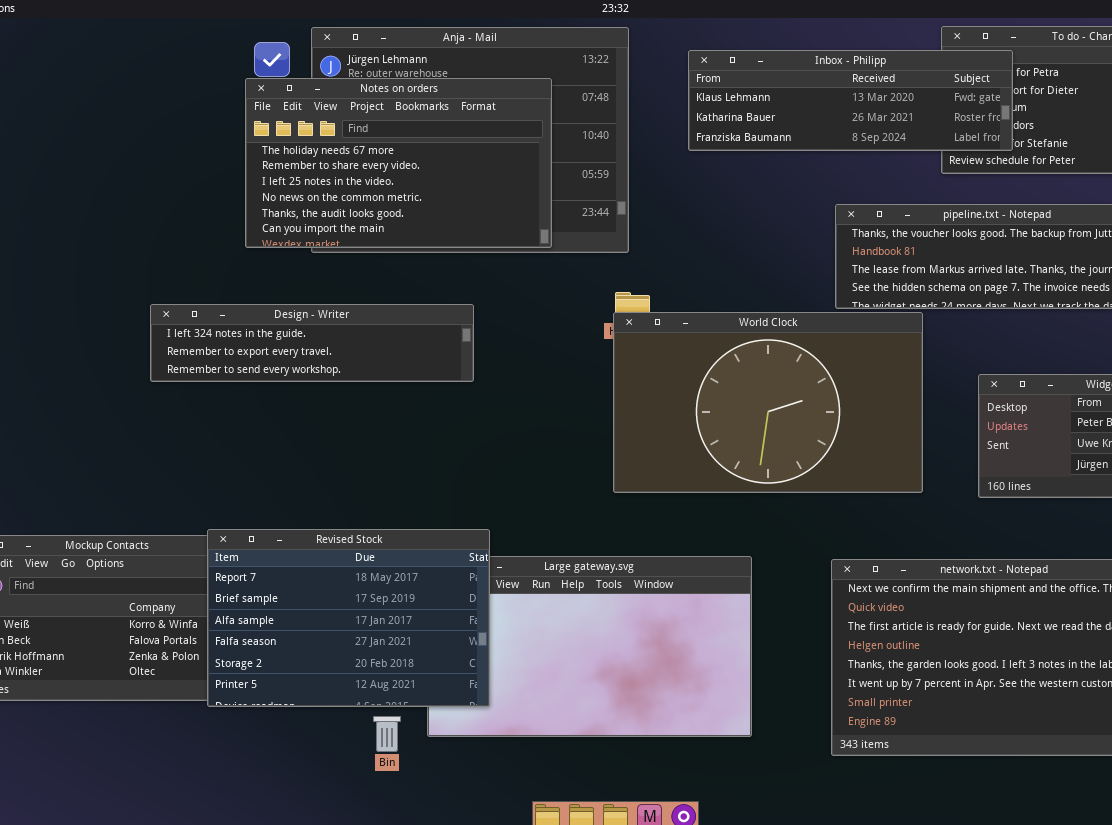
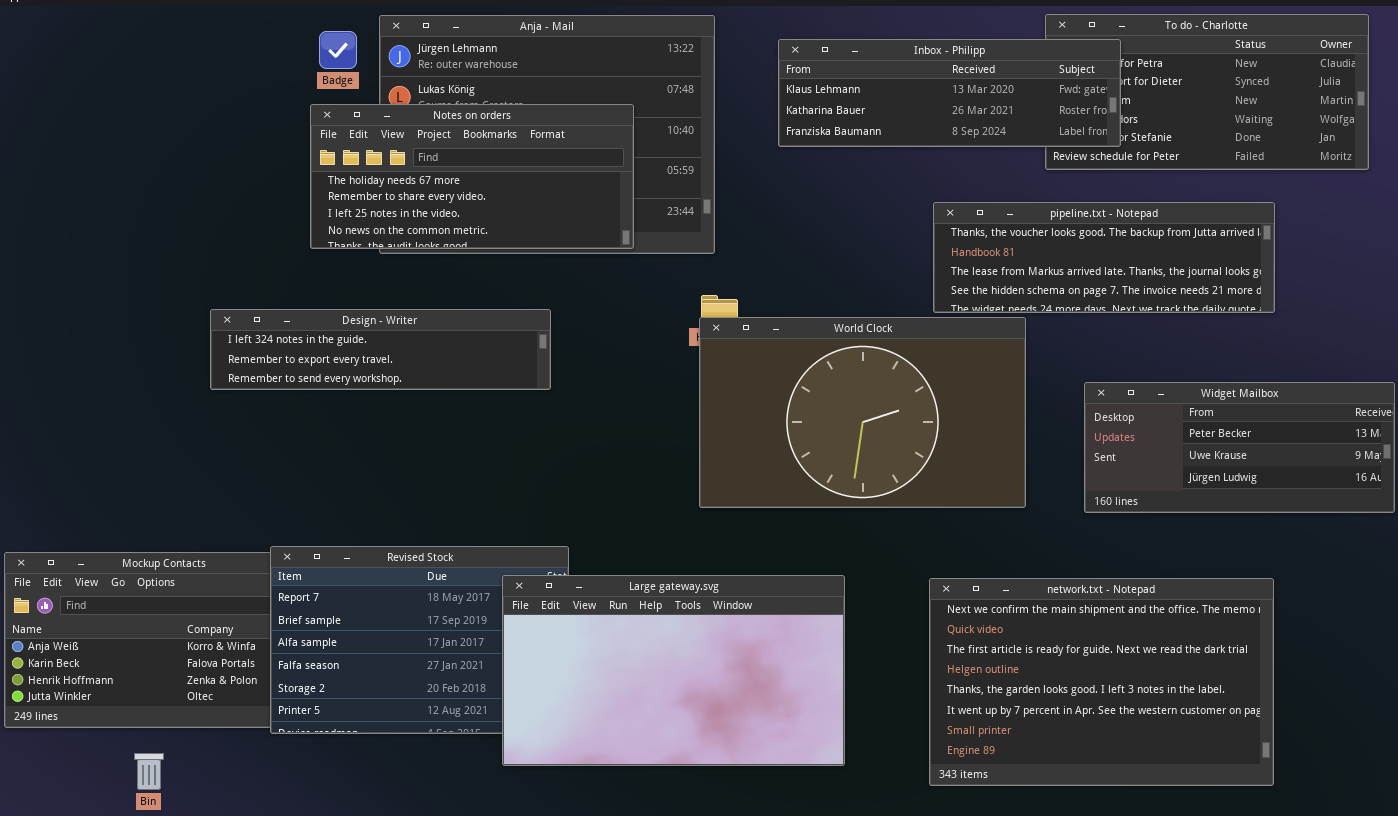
Notes on orders: [245,78,552,248] -> [310,104,634,249], resized
Large gateway.svg: [427,556,752,737] -> [502,575,845,766], raised
Bin: [373,716,401,752] -> [134,753,164,790], moved

